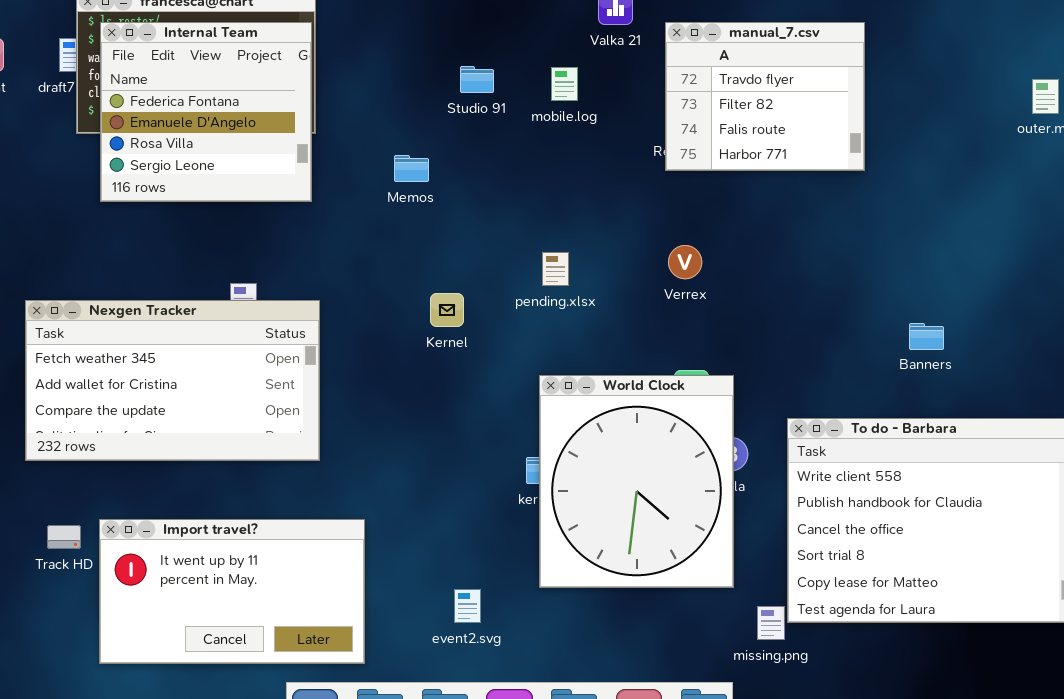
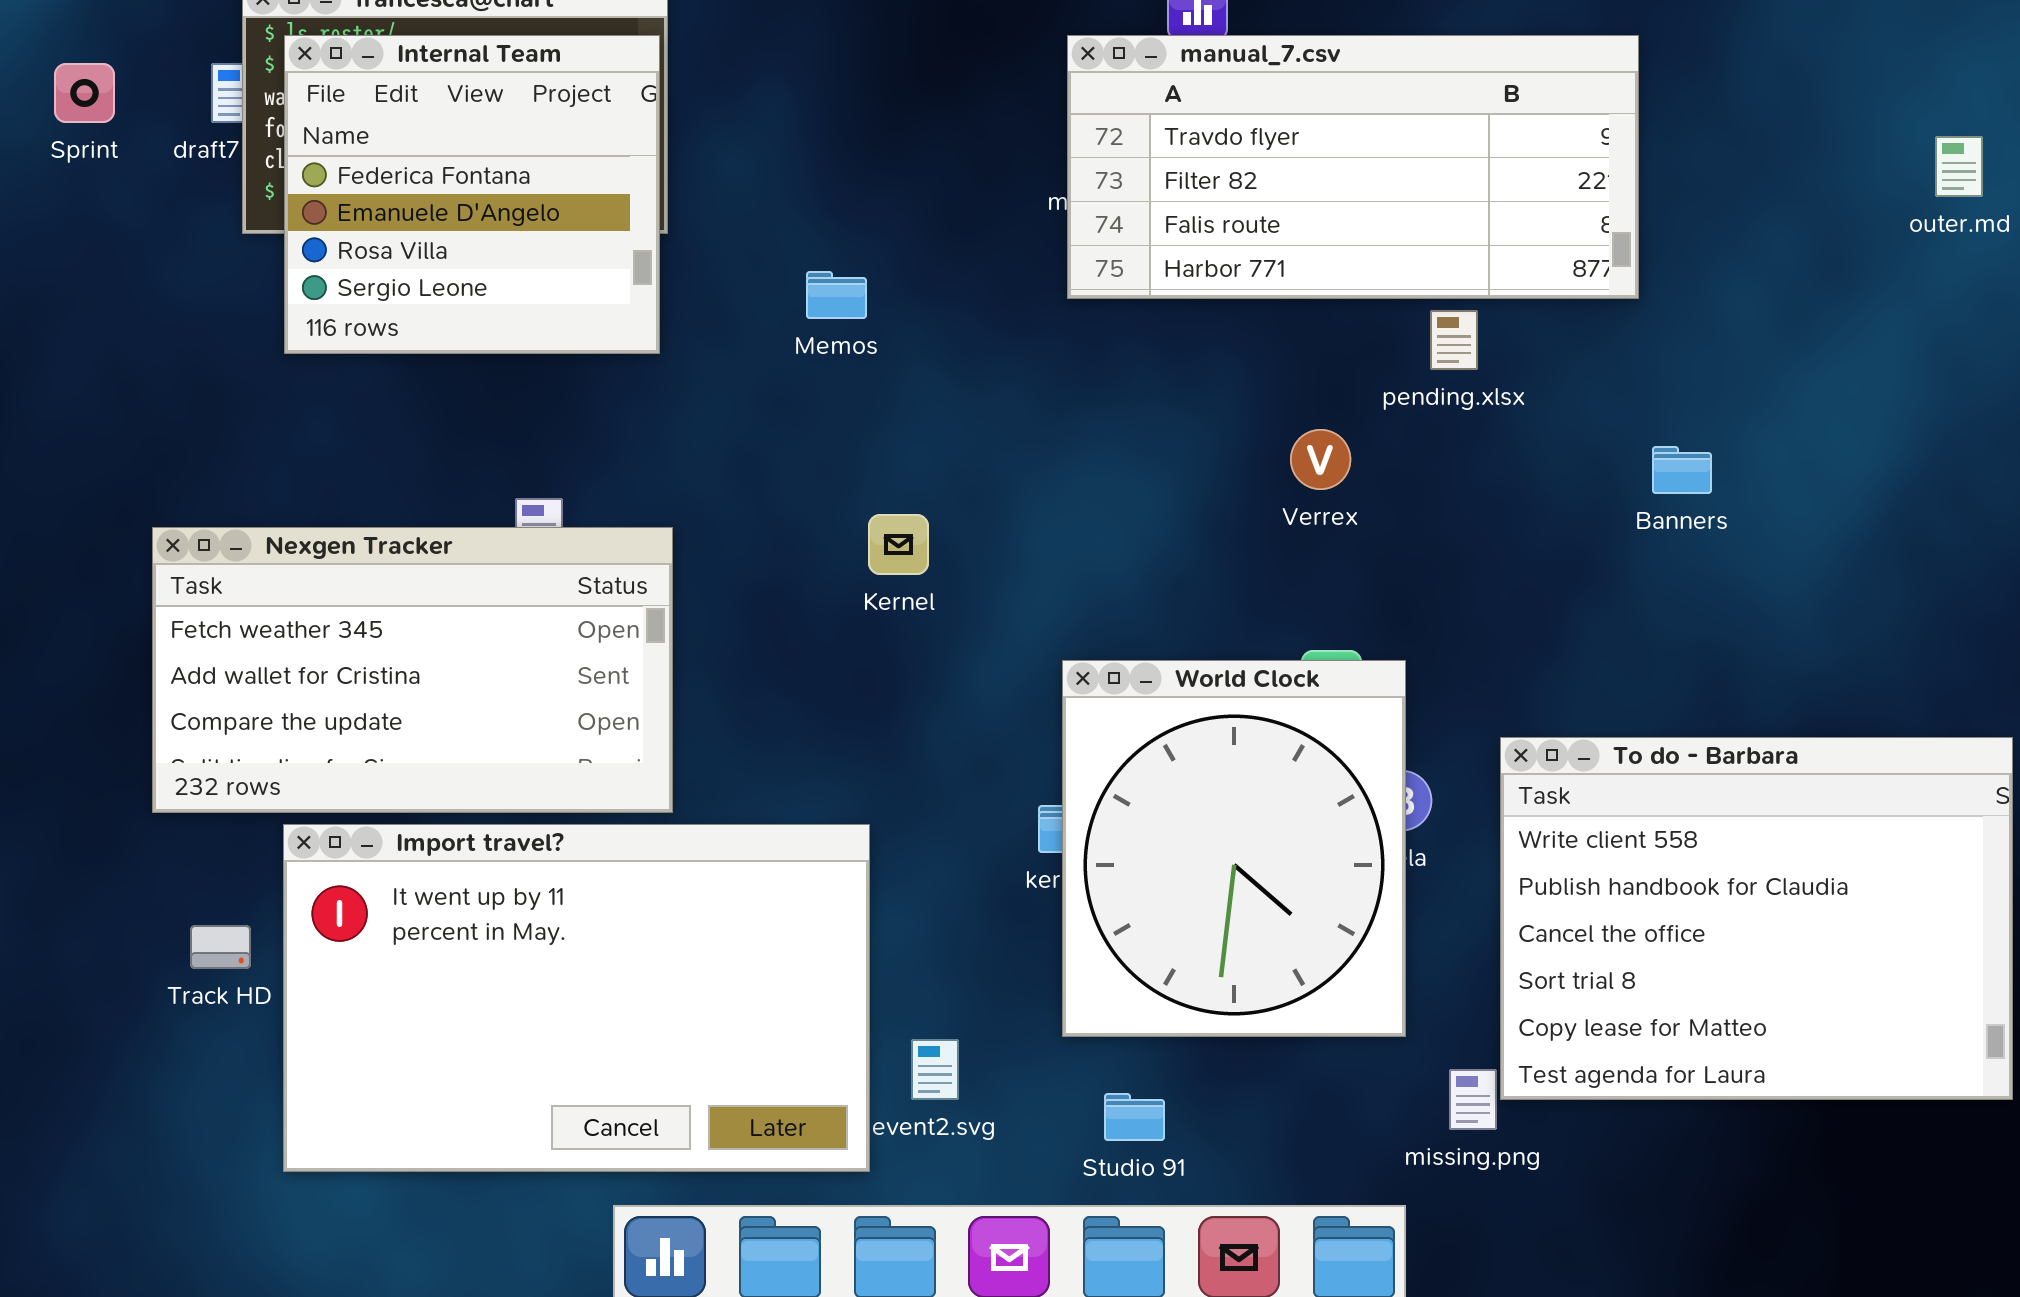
manual_7.csv: [665,22,865,171] -> [1067,35,1639,299], resized
Studio 91: [460,66,494,93] -> [1104,1093,1165,1141], moved
pending.xlsx: [542,252,569,286] -> [1430,310,1478,370], moved
Banners: [909,323,944,350] -> [1652,446,1712,494], moved
Import travel?: [99,519,365,664] -> [283,824,870,1172], resized

